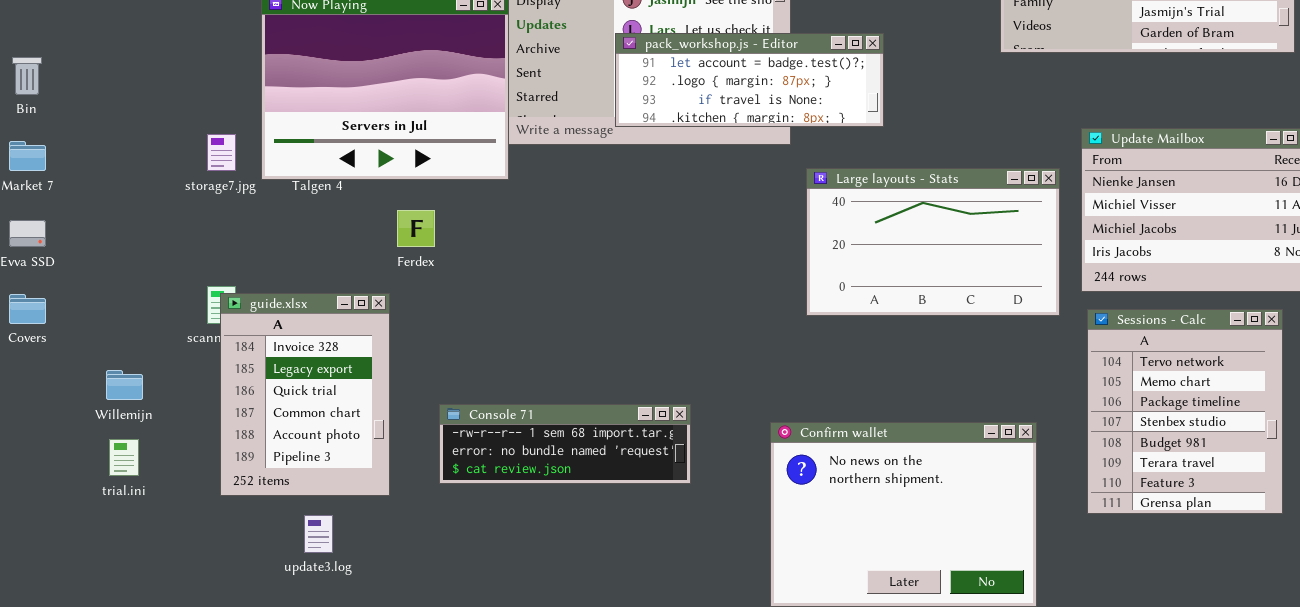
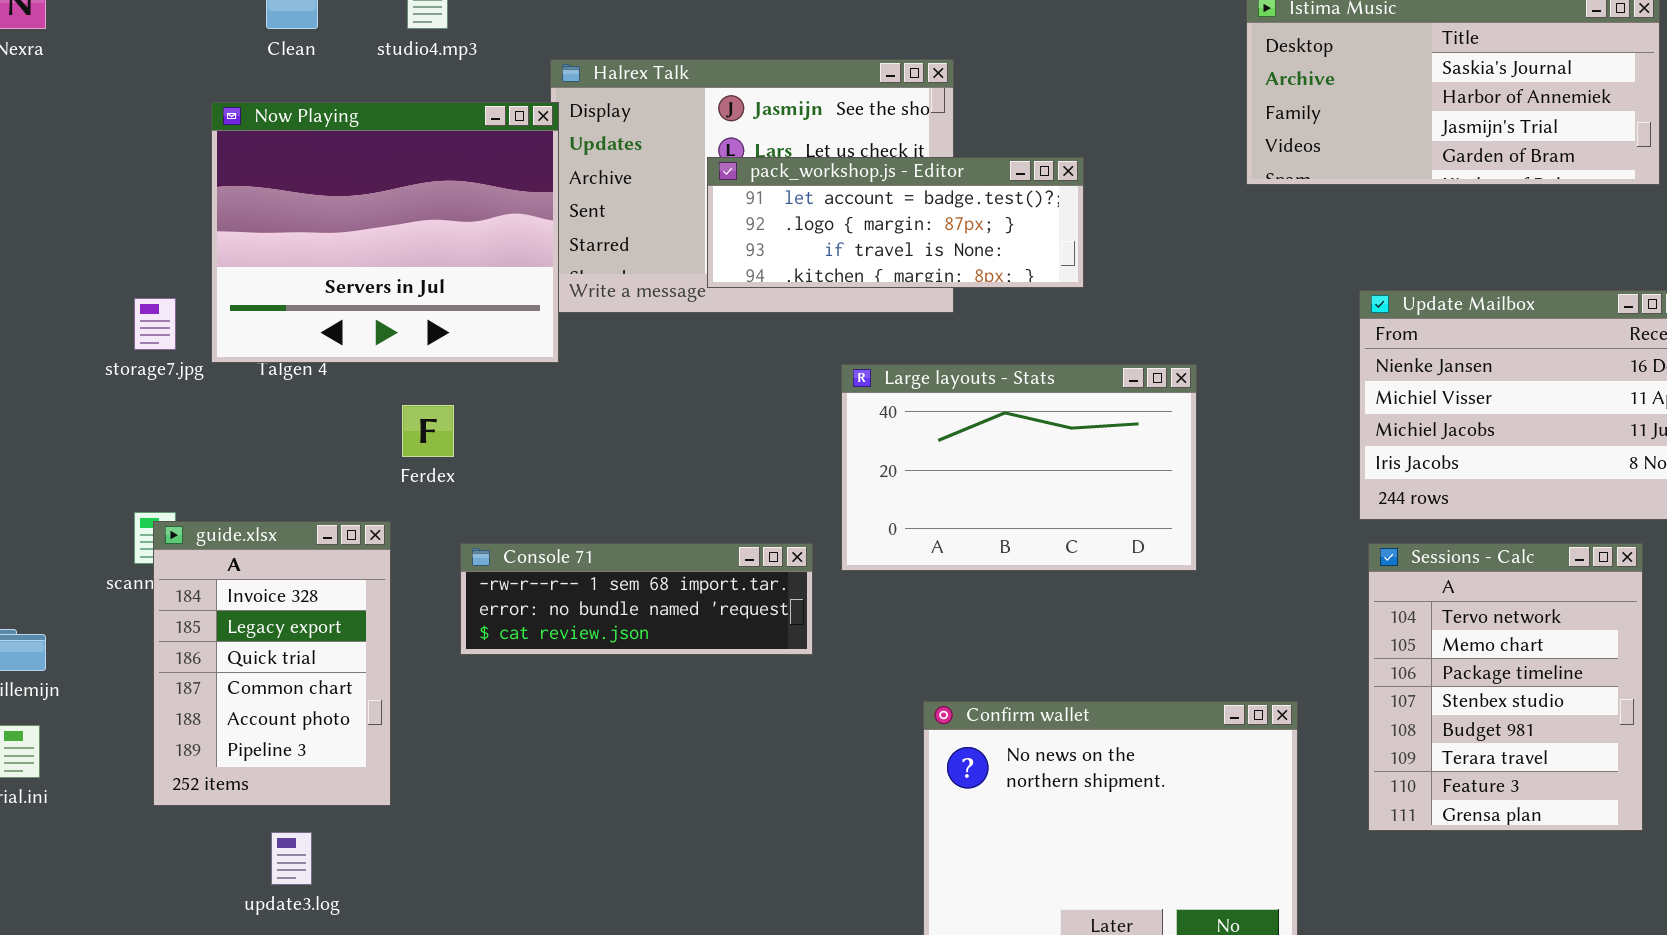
Large layouts - Stats: [806,168,1060,316] -> [841,364,1197,571], moved
Console 71: [439,404,691,484] -> [460,543,813,655], moved

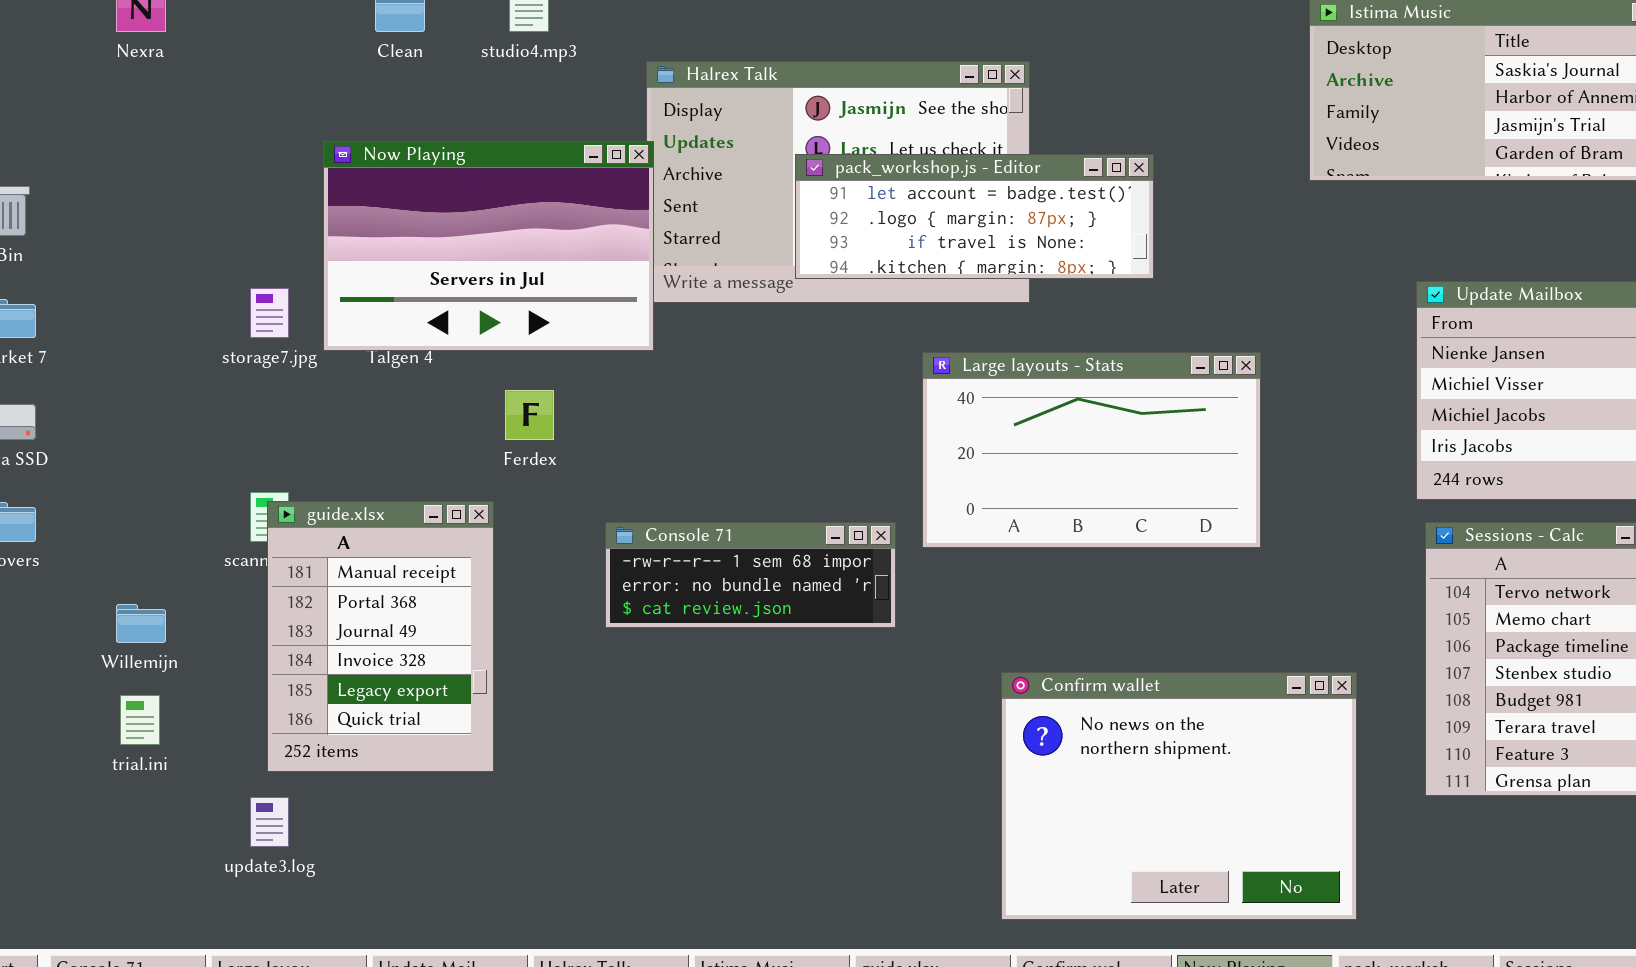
Now Playing: [211,102,559,363] -> [323,141,654,351], resized
guide.xlsx: [153,521,391,806] -> [267,501,494,772], scrolled up 3 rows
Console 71: [460,543,813,655] -> [605,522,896,628], resized
update3.log: [271,832,312,885] -> [250,797,289,847], moved

